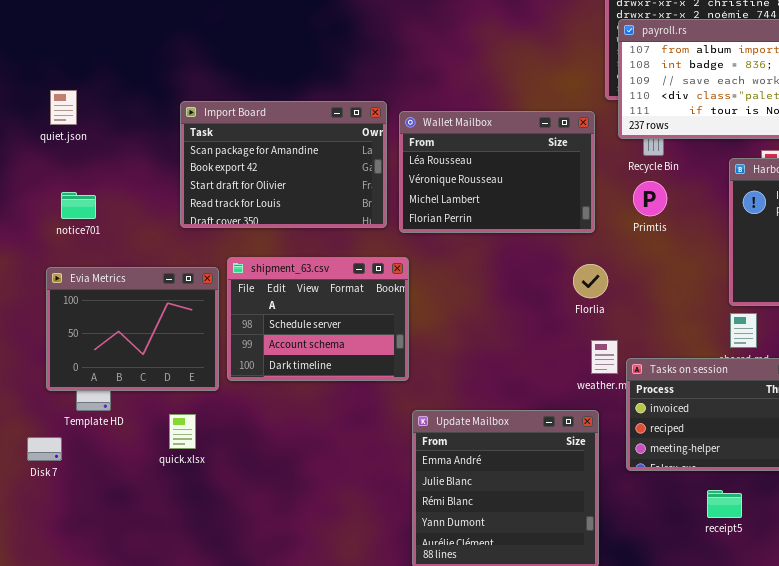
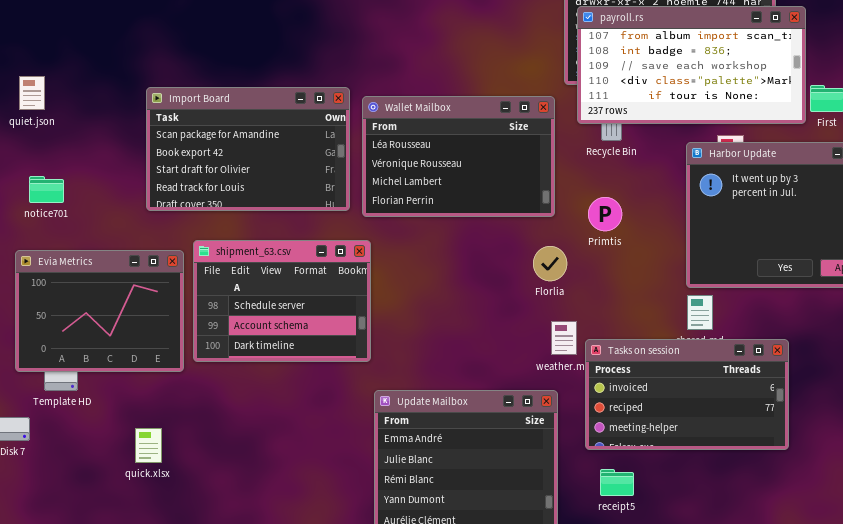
Primtis: [633,181,667,216] -> [588,197,622,231], moved
quick.xlsx: [169,414,196,449] -> [135,428,162,463], moved
receipt5: [707,490,742,518] -> [600,469,634,496], moved

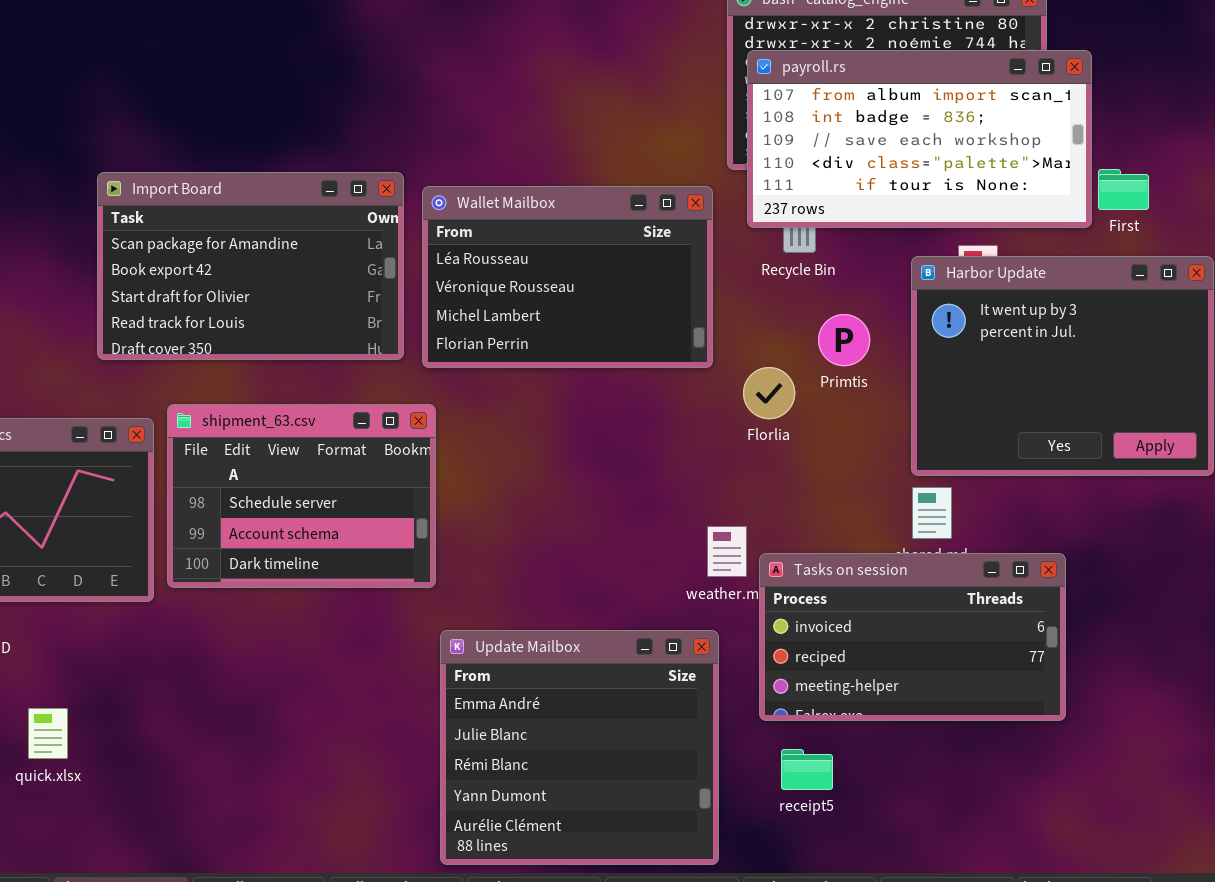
Primtis: [588,197,622,231] -> [818,314,870,366], moved
Florlia: [533,246,567,281] -> [743,367,795,419], moved
quick.xlsx: [135,428,162,463] -> [28,708,68,759], moved

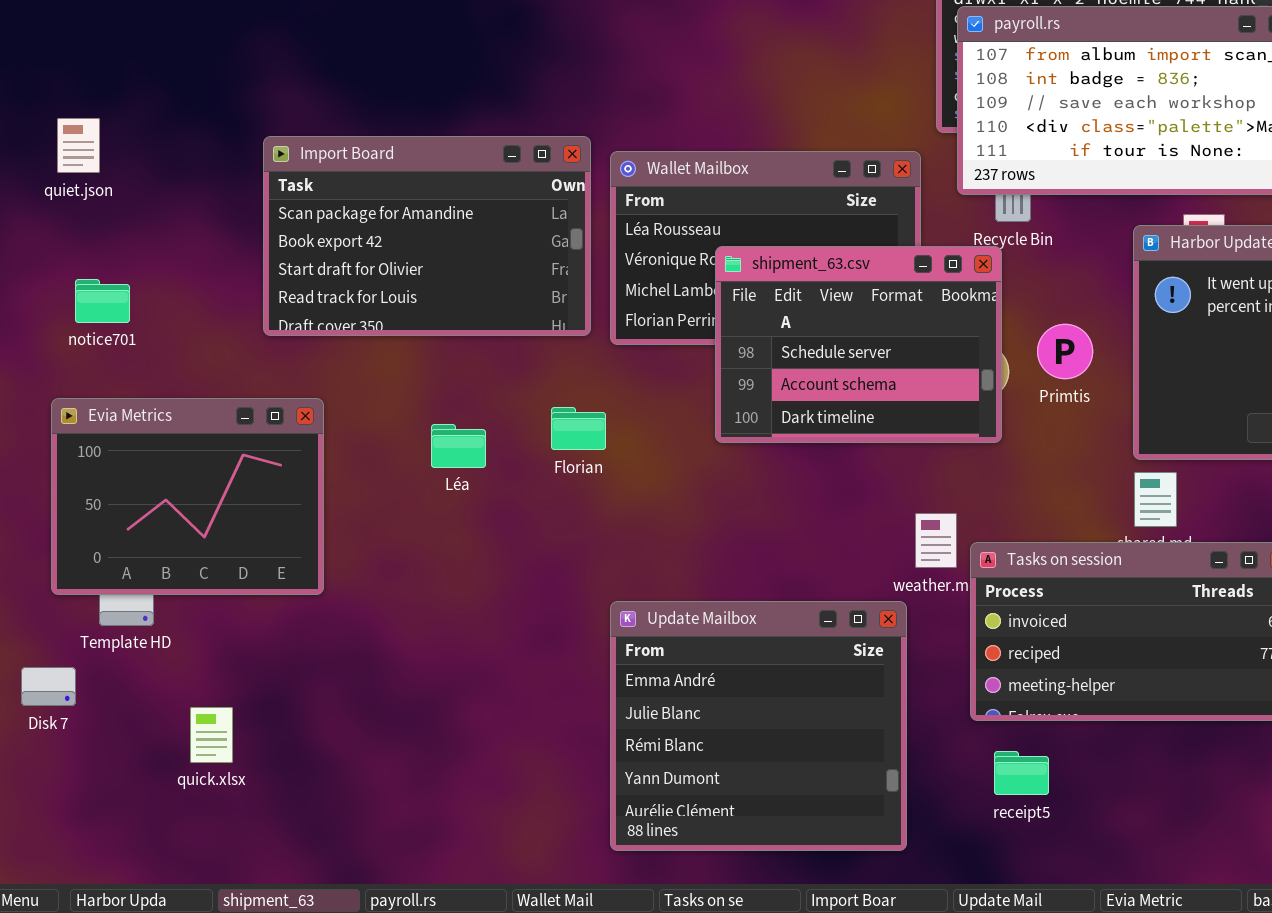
Primtis: [818,314,870,366] -> [1037,324,1093,379], moved
shipment_63.csv: [167,404,436,588] -> [715,246,1002,443], moved
Update Mailbox: [440,630,719,865] -> [610,601,907,851], moved

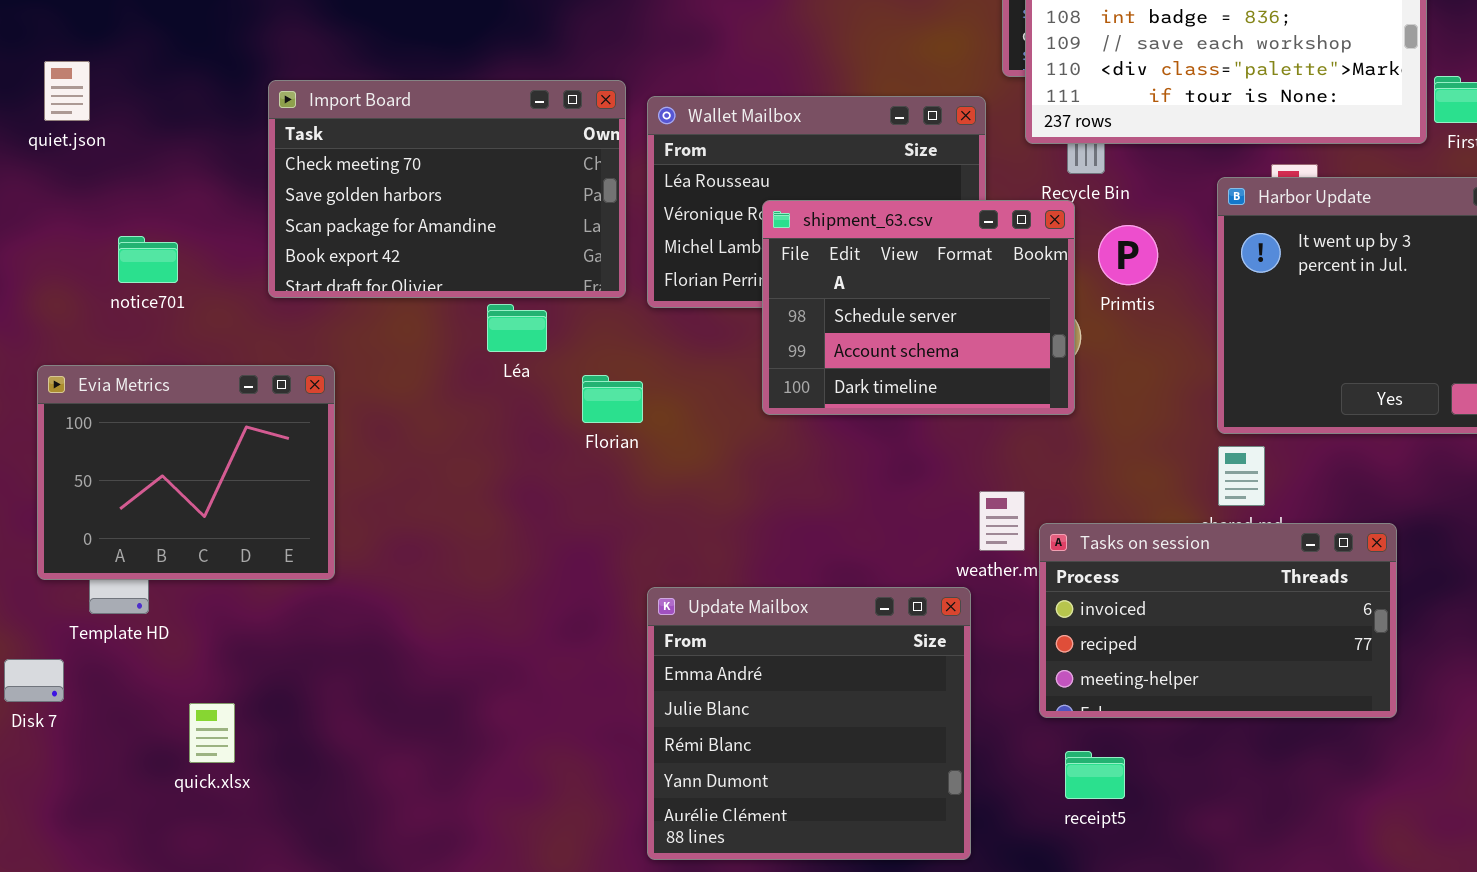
Import Board: [263,136,591,336] -> [268,80,626,298], scrolled up 2 rows
notice701: [75,279,130,323] -> [118,236,178,283], moved
Primtis: [1037,324,1093,379] -> [1098,225,1158,285], moved
Léa: [431,424,486,468] -> [487,304,547,352], moved

